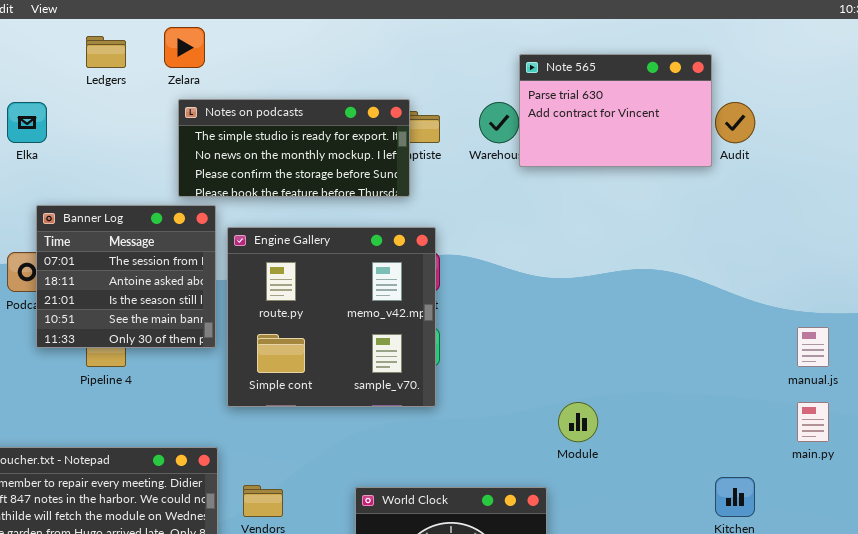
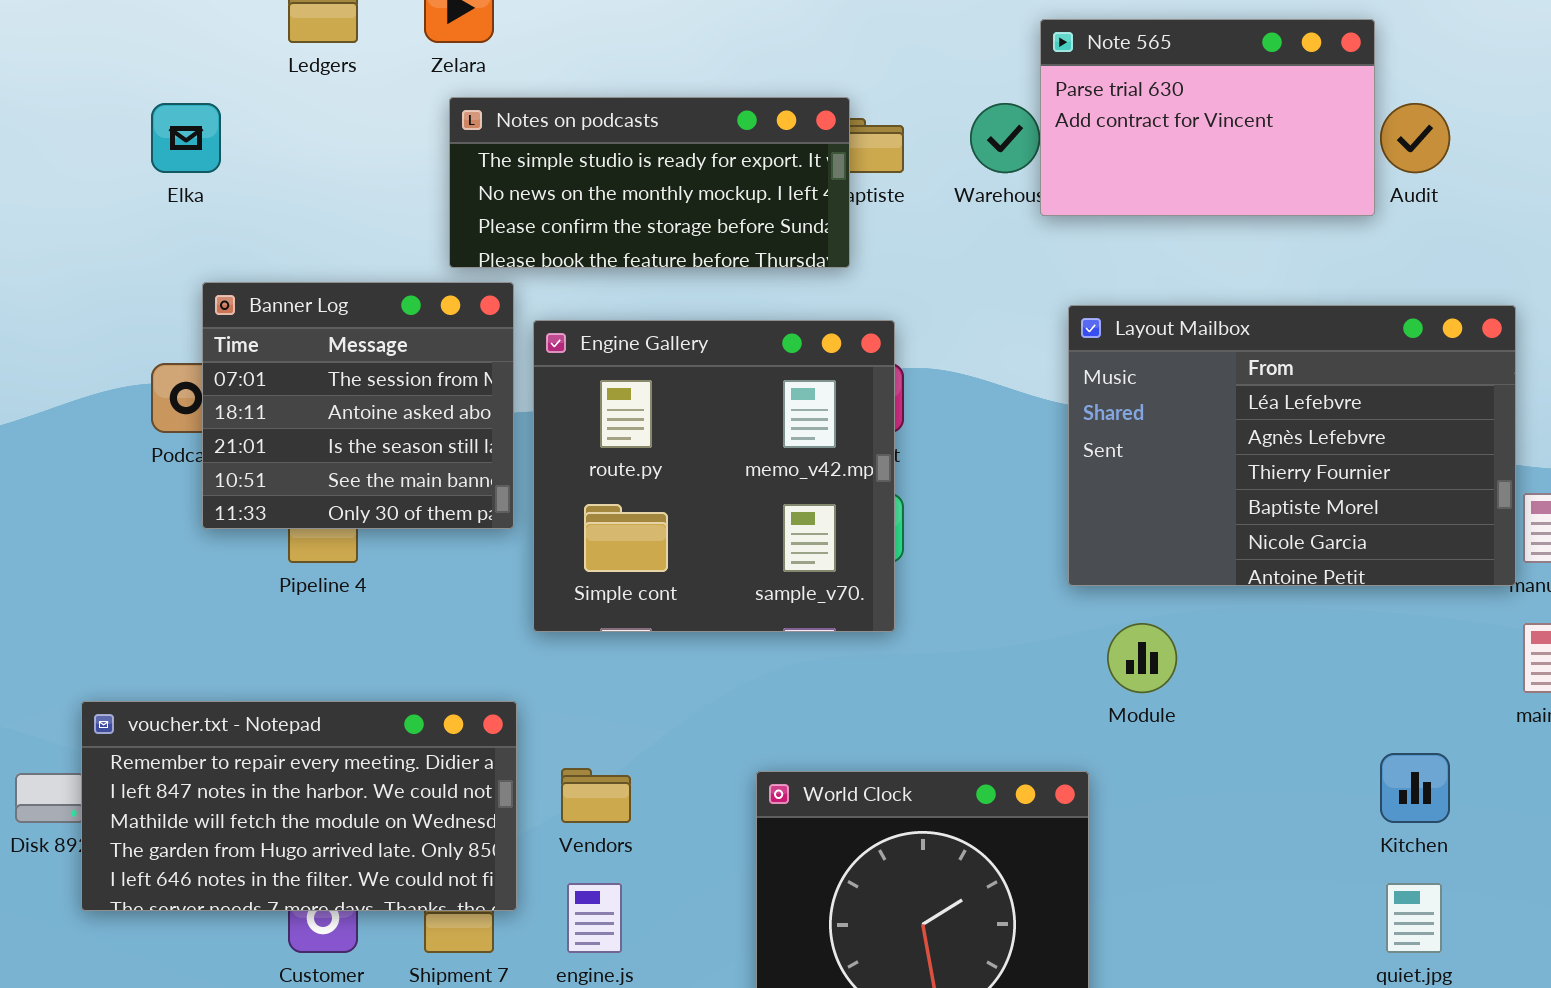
Layout Mailbox: none -> [1068,305,1516,586], opened

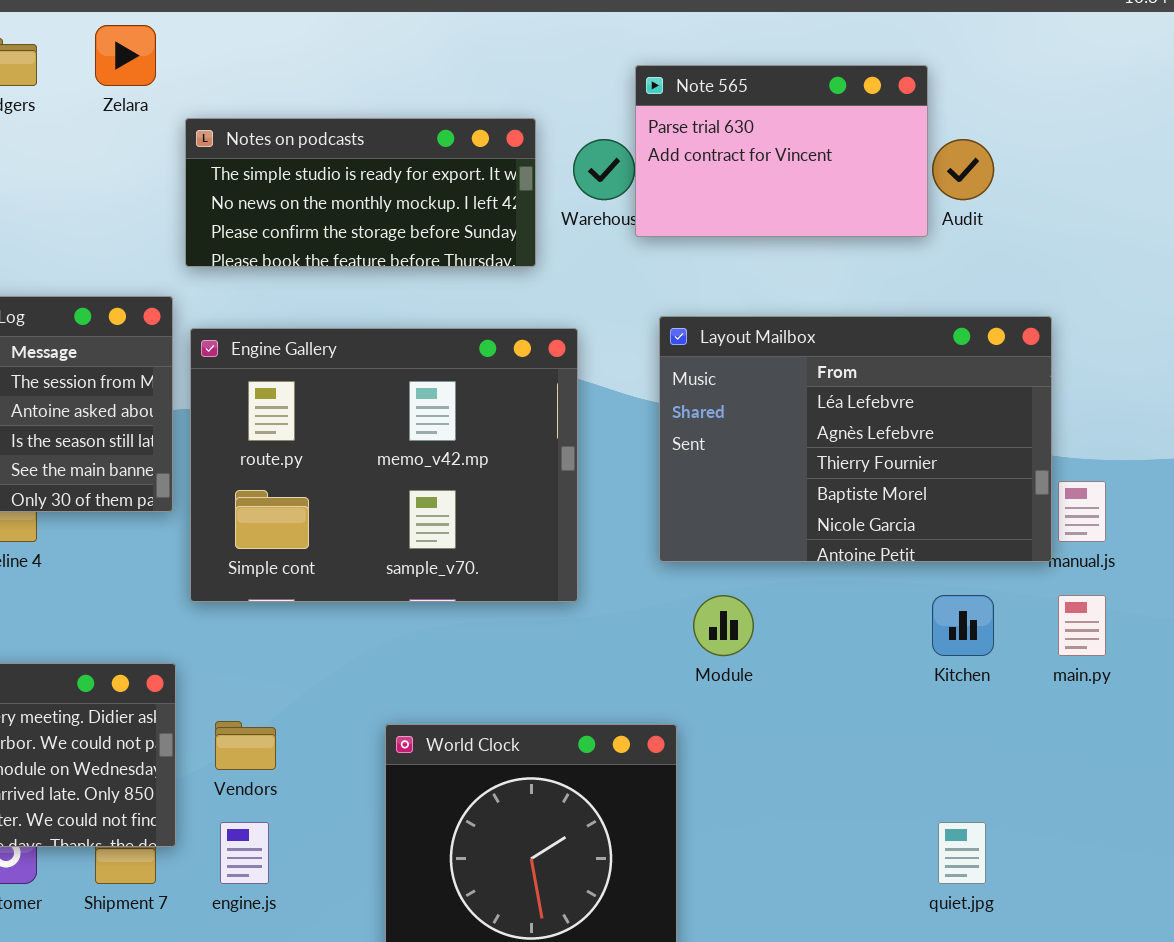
Notes on podcasts: [449,97,850,268] -> [185,118,536,267], moved
Engine Gallery: [533,320,895,632] -> [190,328,578,602], resized
Kitchen: [1380,753,1450,823] -> [932,595,994,656], moved

